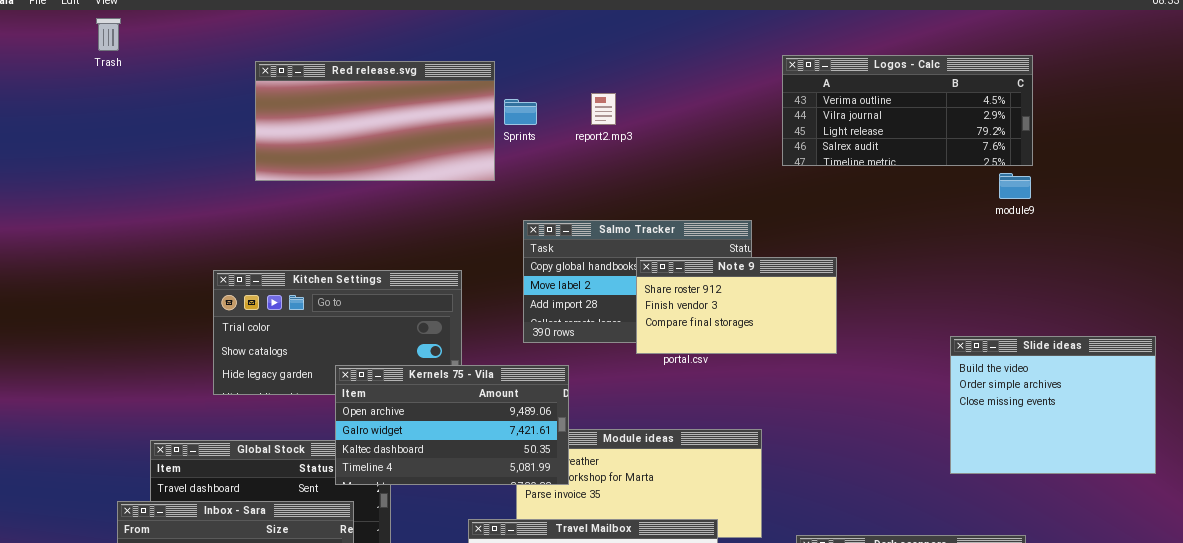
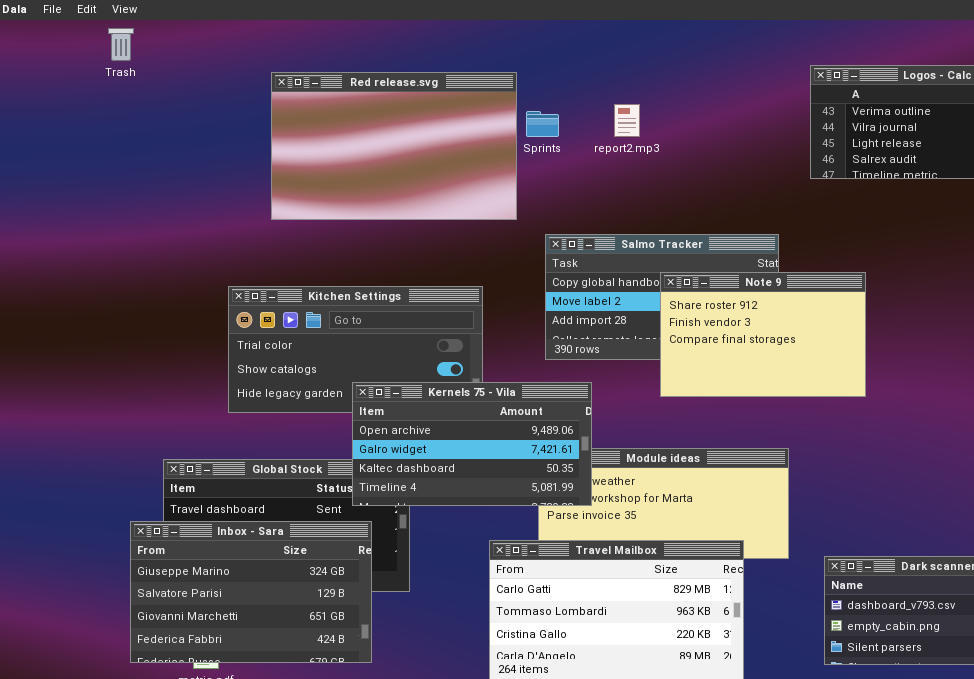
Red release.svg: [255,61,495,181] -> [271,72,517,220], resized
Note 9: [636,257,837,354] -> [660,272,866,397], resized

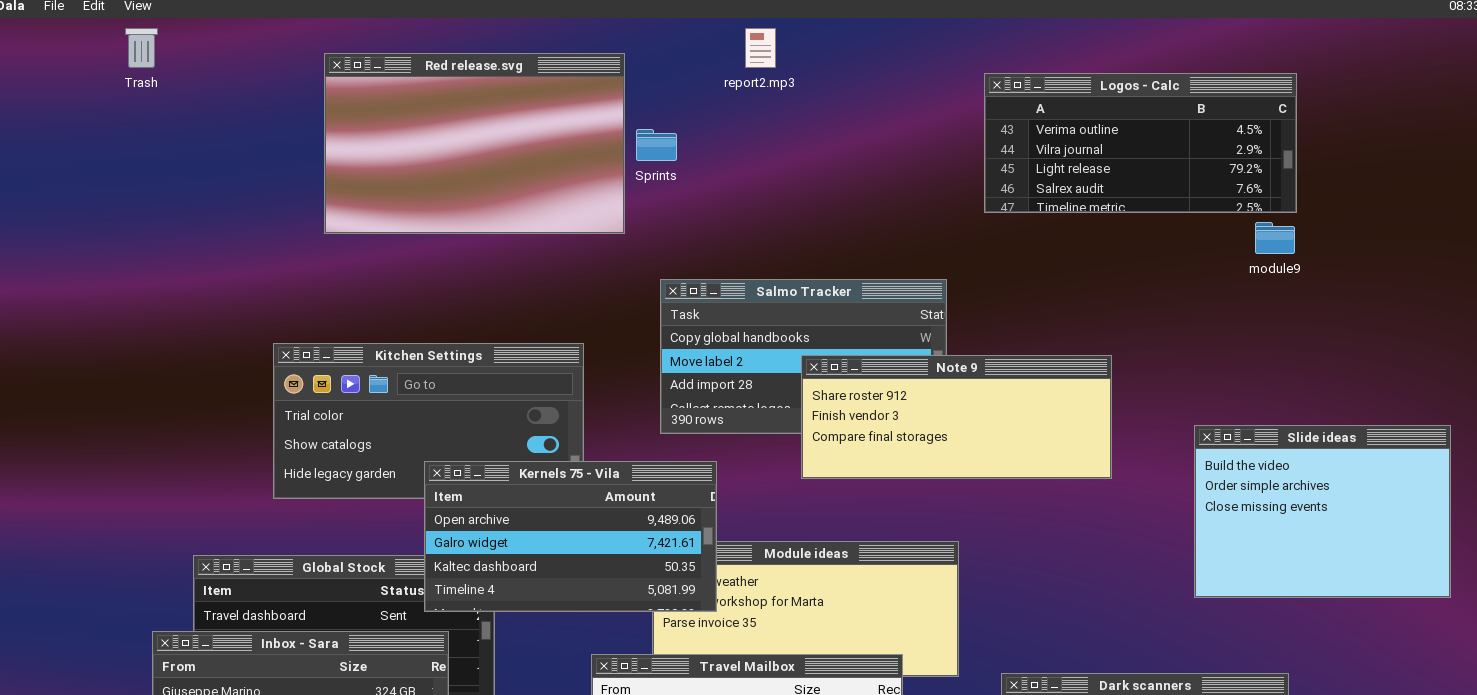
Red release.svg: [271,72,517,220] -> [324,53,625,234], moved
report2.mp3: [614,104,640,137] -> [745,28,776,68], moved
Note 9: [660,272,866,397] -> [801,355,1112,479], resized

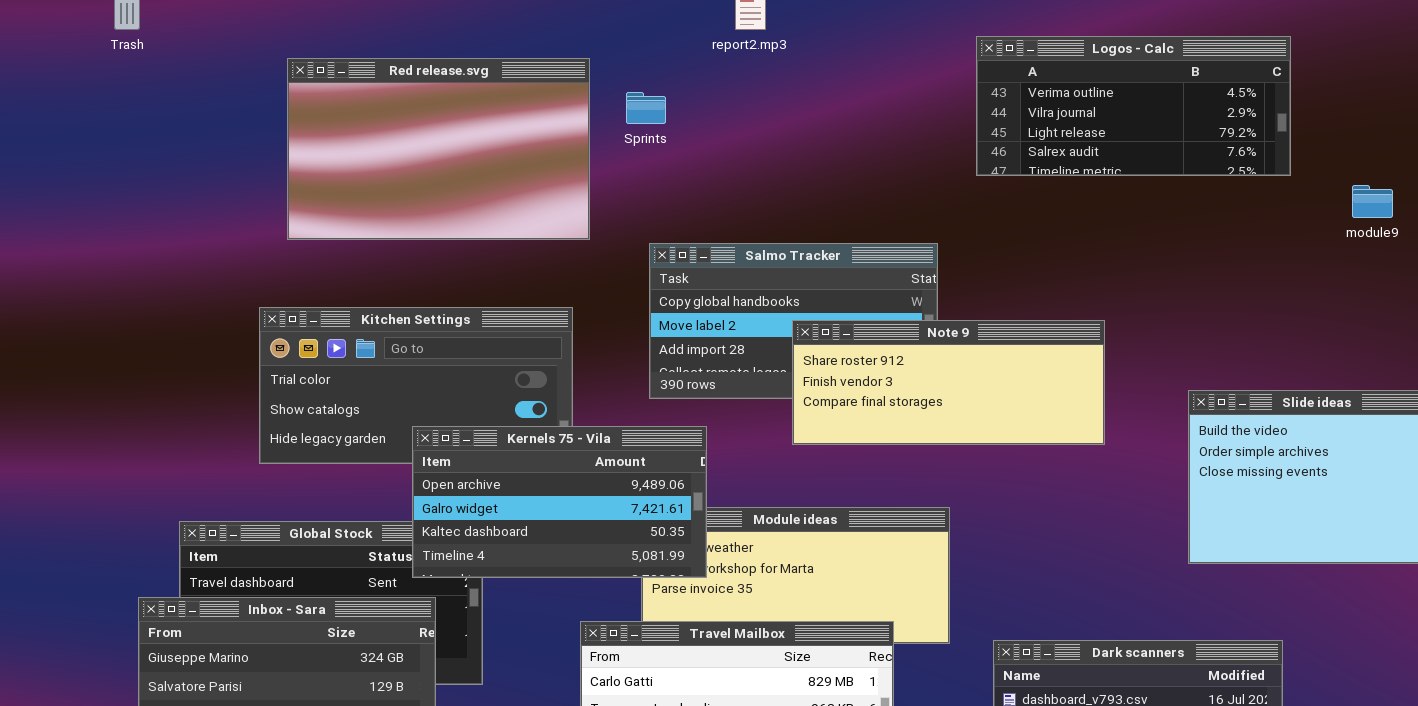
Red release.svg: [324,53,625,234] -> [287,58,590,240], moved
module9: [1255,222,1295,254] -> [1352,185,1393,218], moved

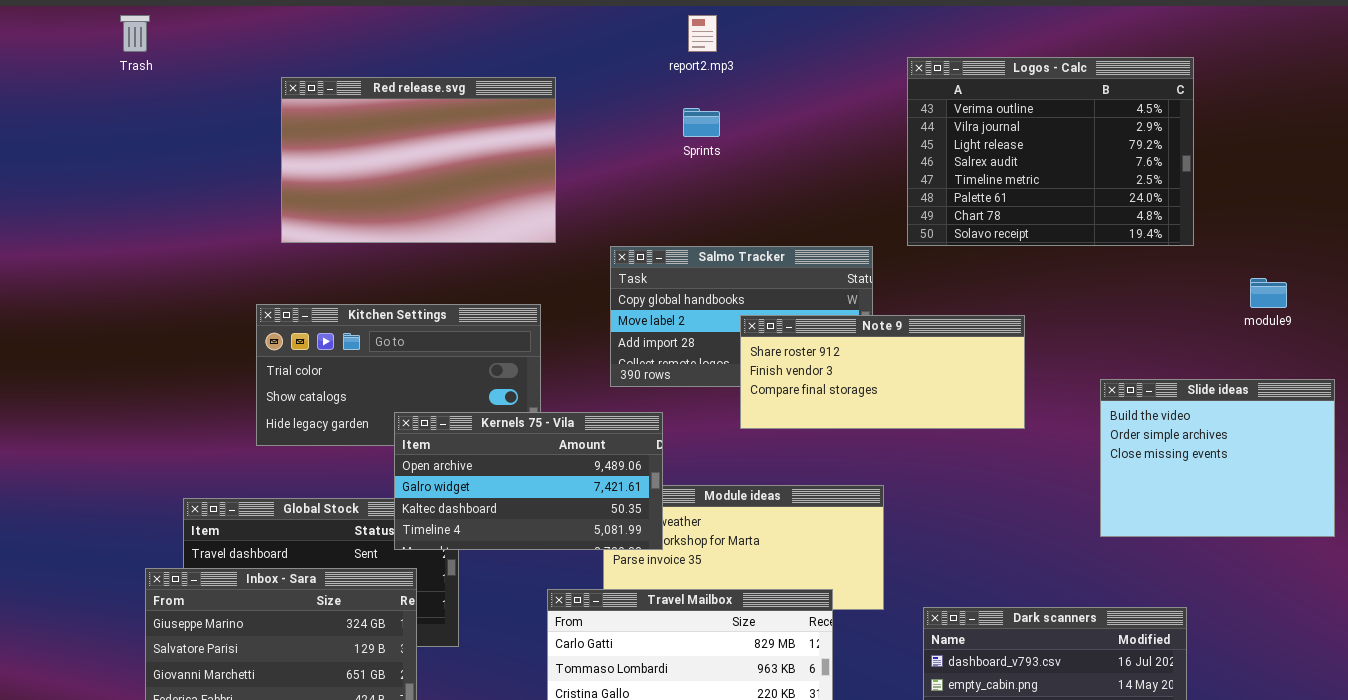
Logos - Calc: [976,36,1291,176] -> [907,57,1194,246], resized
Sprints: [626,92,666,124] -> [683,108,720,137], moved
module9: [1352,185,1393,218] -> [1250,278,1287,308], moved

